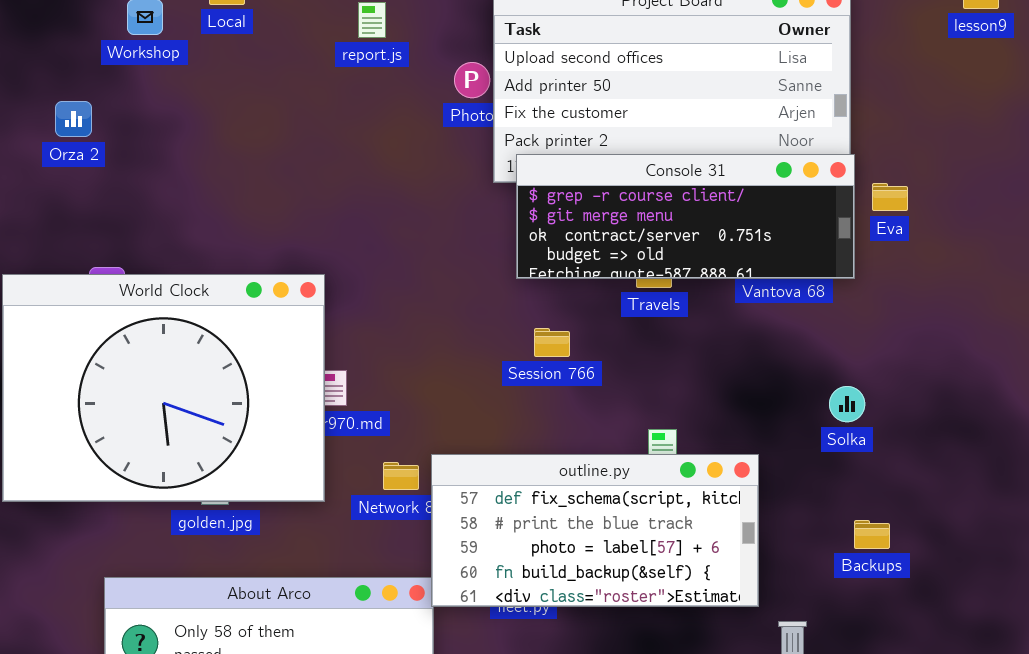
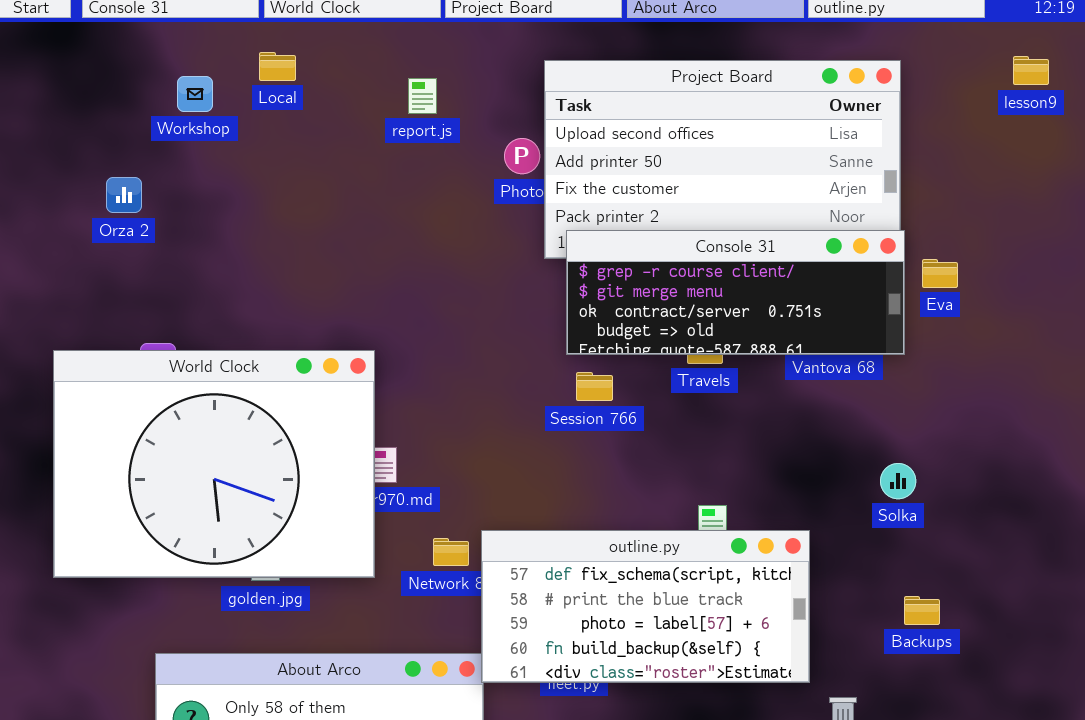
Session 766: [534,328,570,357] -> [576,372,613,401], moved

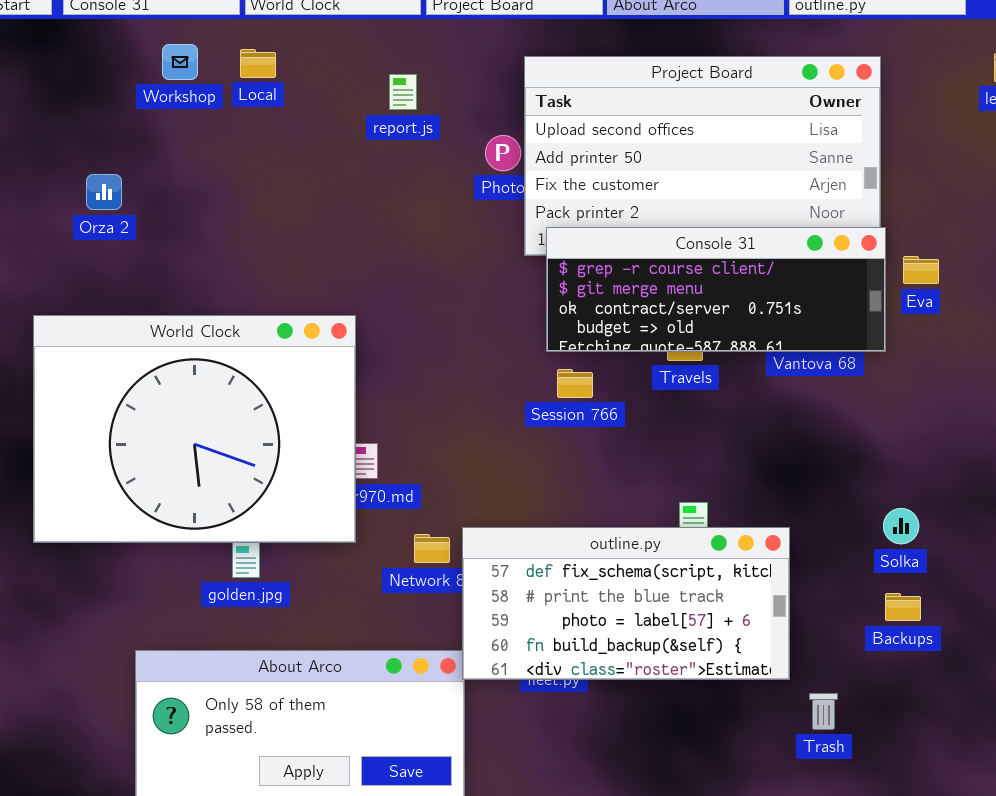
Workshop: [177,76,213,112] -> [162,44,198,80], moved
World Clock: [53,350,375,578] -> [33,315,356,543], moved
Solka: [880,463,916,499] -> [883,508,919,544], moved

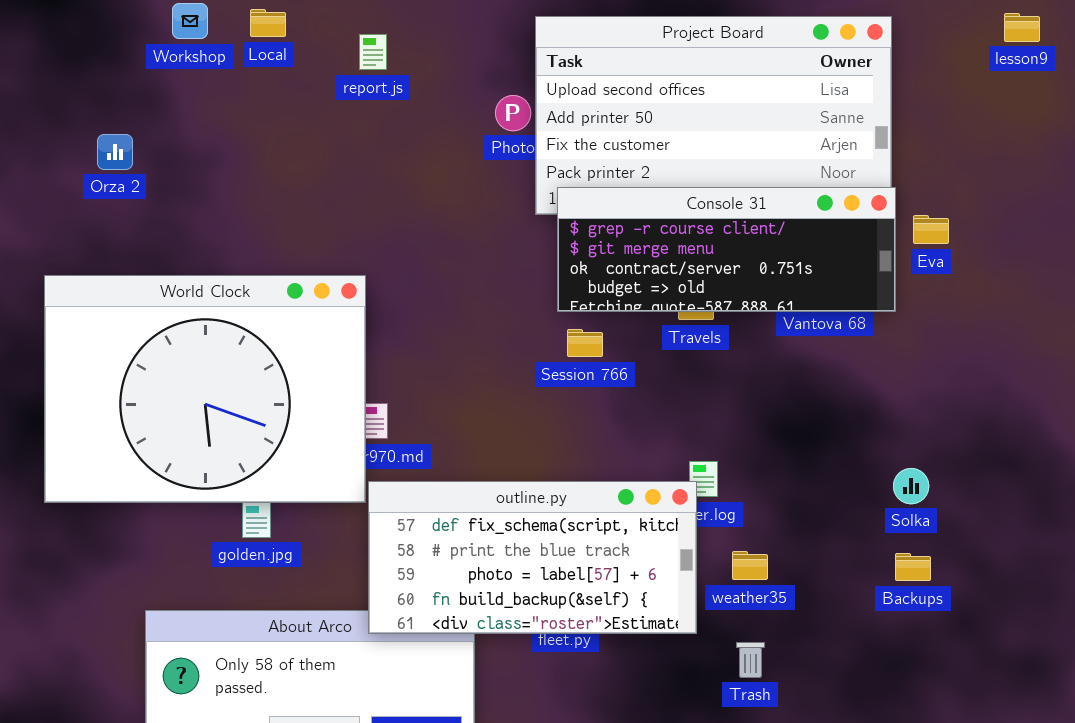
report.js: [389,74,417,110] -> [359,34,387,70], moved
outline.py: [462,527,790,680] -> [368,481,697,634], moved
Trash: [809,693,838,730] -> [736,642,765,678], moved

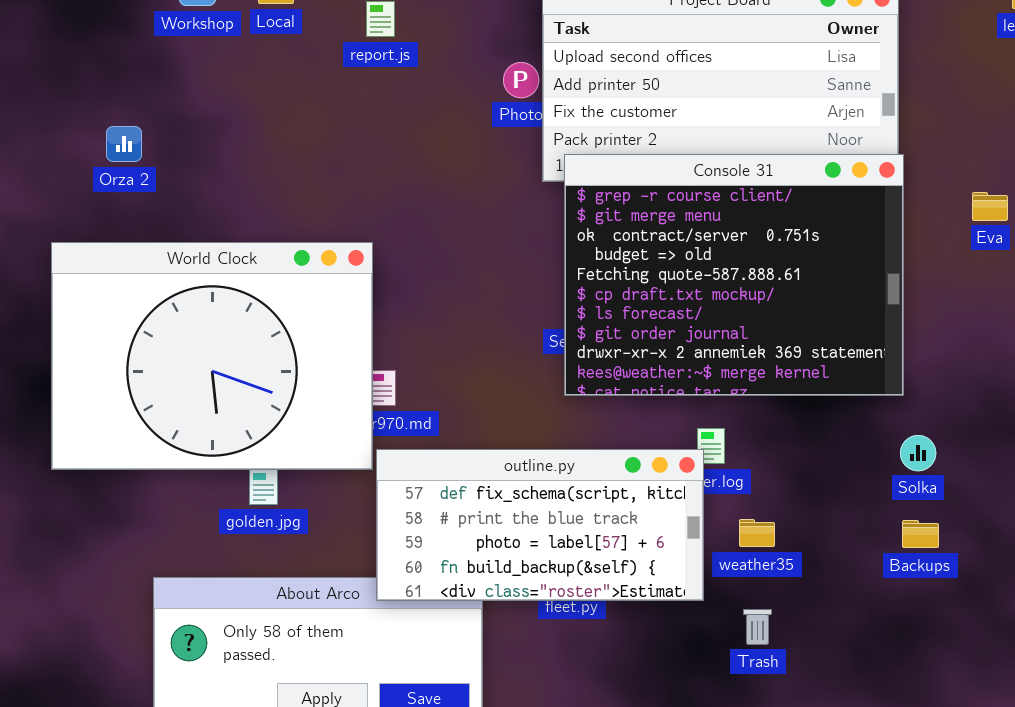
Orza 2: [97,134,133,170] -> [106,126,142,162], moved
Console 31: [557,187,896,312] -> [564,154,904,396], resized
Eva: [913,215,949,244] -> [972,192,1008,221], moved

